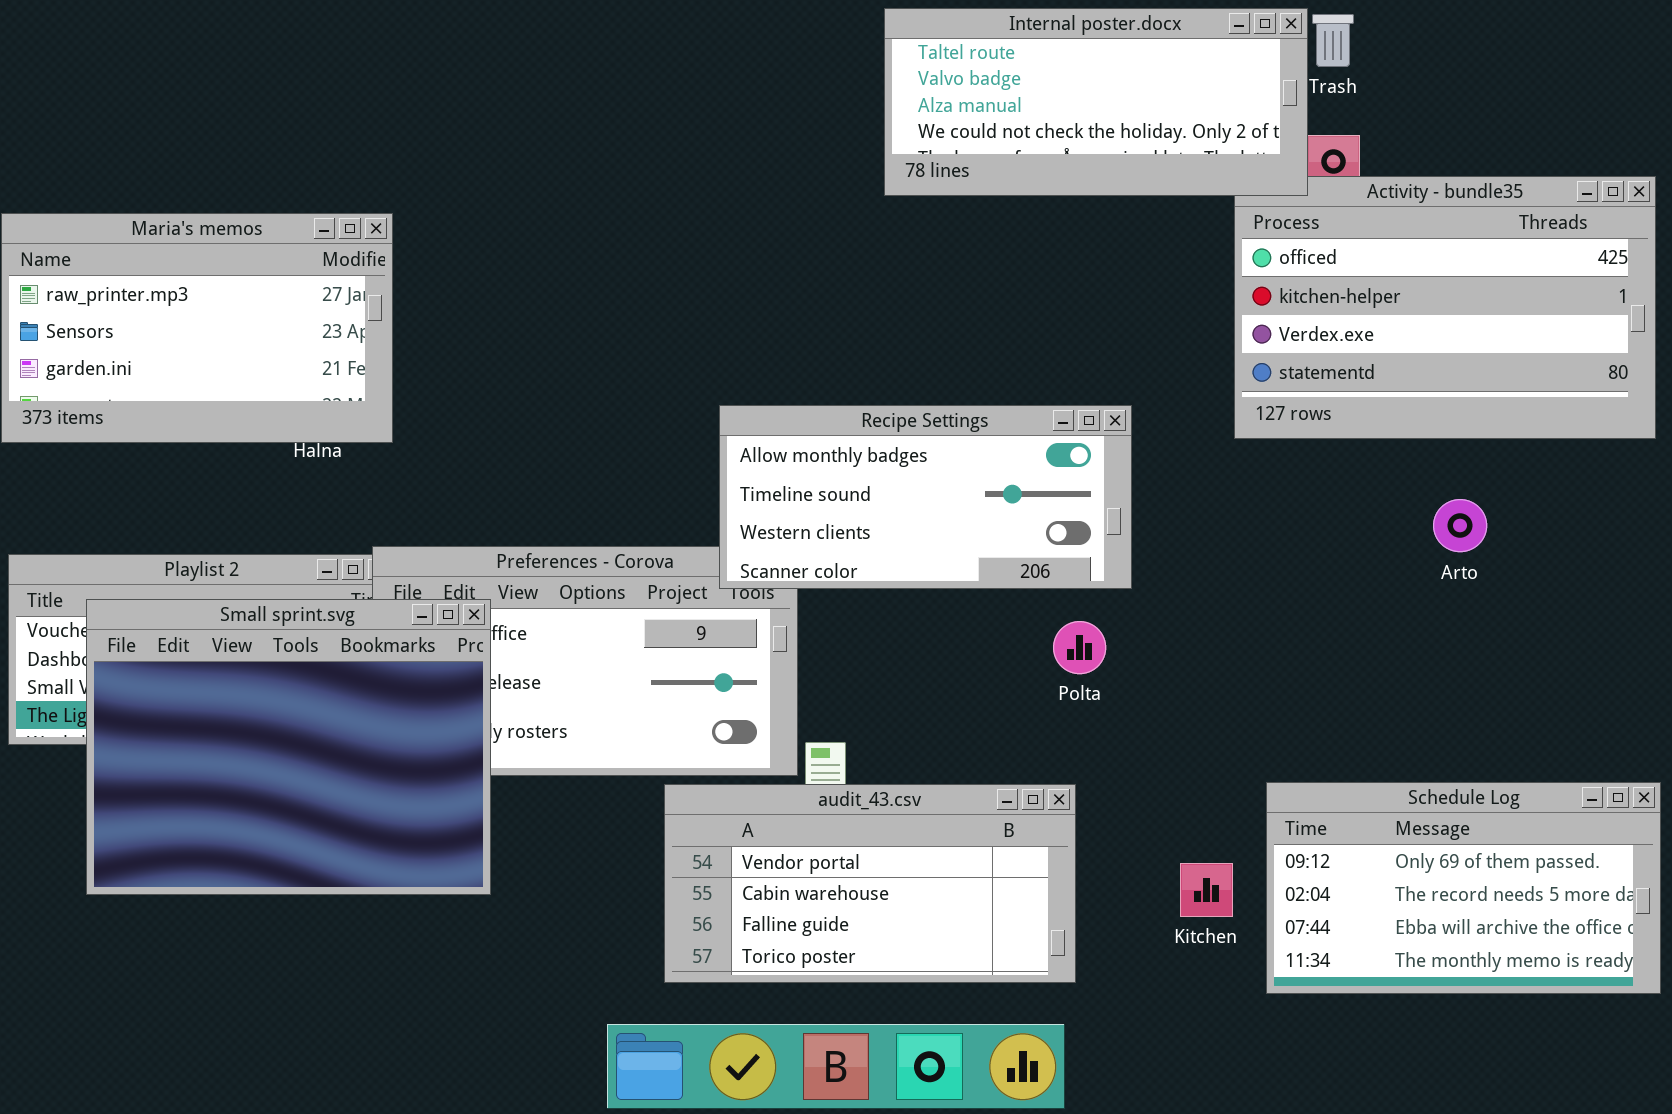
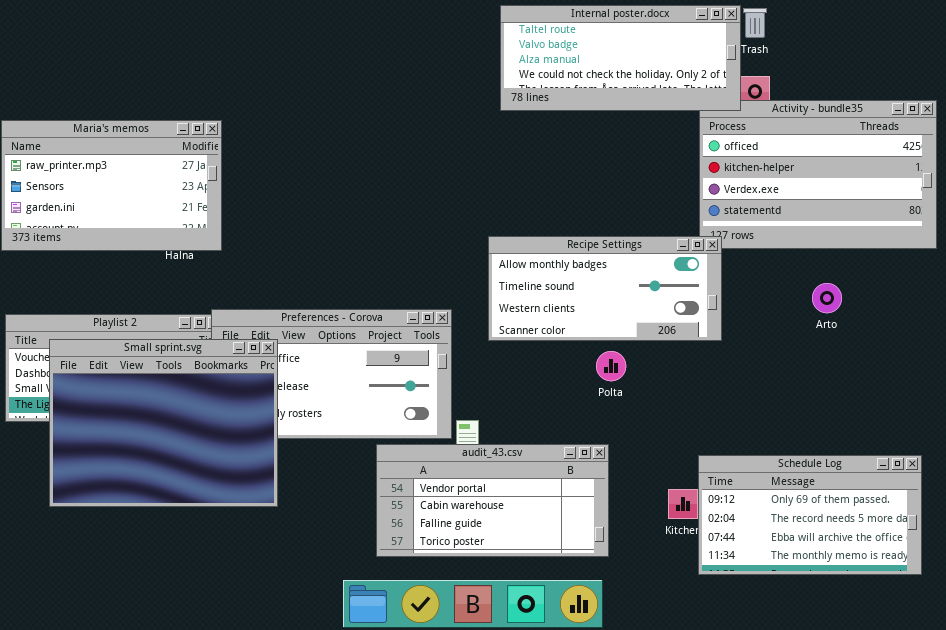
Recipe Settings: [719,405,1132,589] -> [488,236,722,341], moved
Schedule Log: [1266,782,1661,994] -> [698,455,922,575], moved

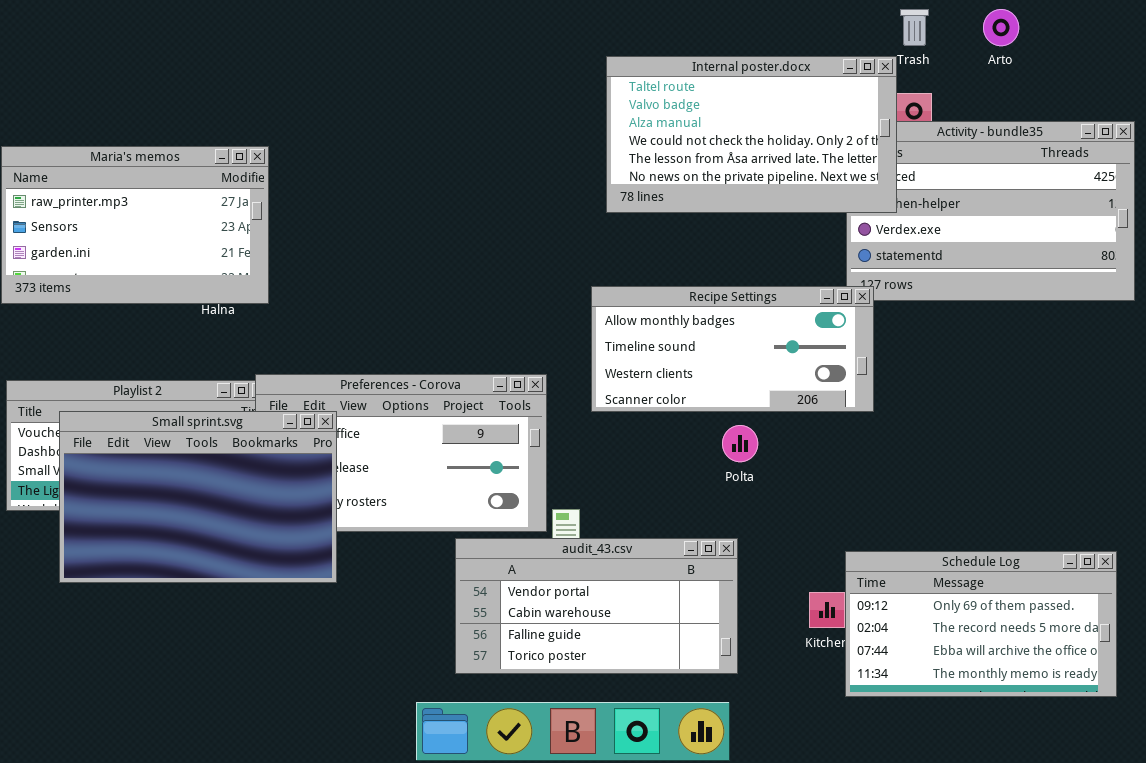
Internal poster.docx: [500,5,741,111] -> [606,56,897,213], moved, resized
Arto: [812,283,842,313] -> [983,9,1019,46], moved
Small sprint.svg: [49,339,278,507] -> [59,411,337,583], resized

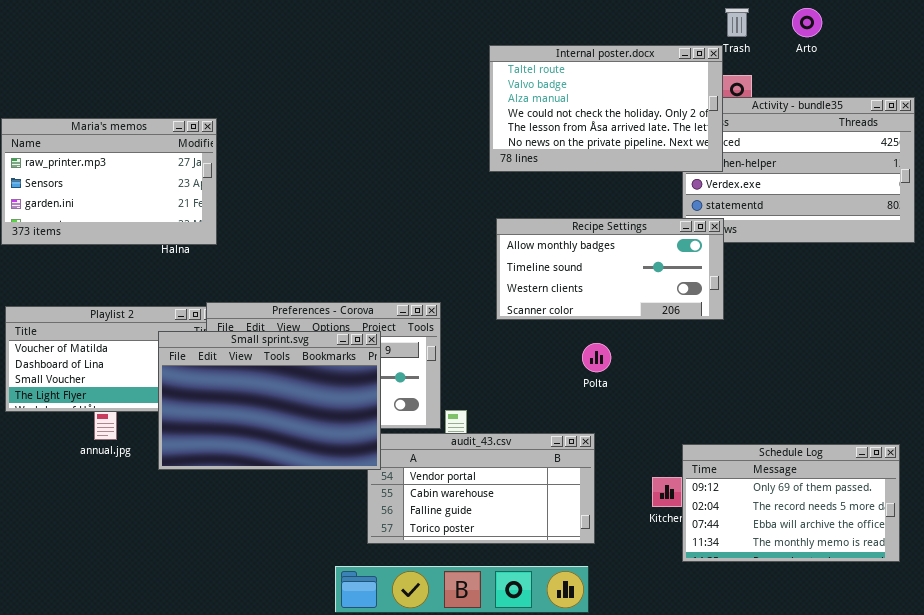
Recipe Settings: [591,286,874,412] -> [496,218,724,320], moved
Small sprint.svg: [59,411,337,583] -> [158,331,381,470], moved

